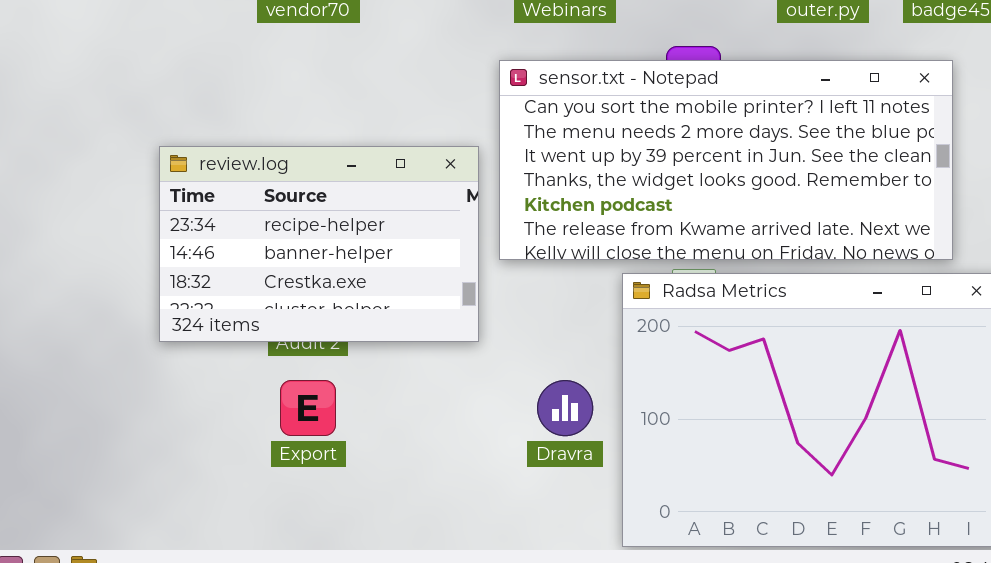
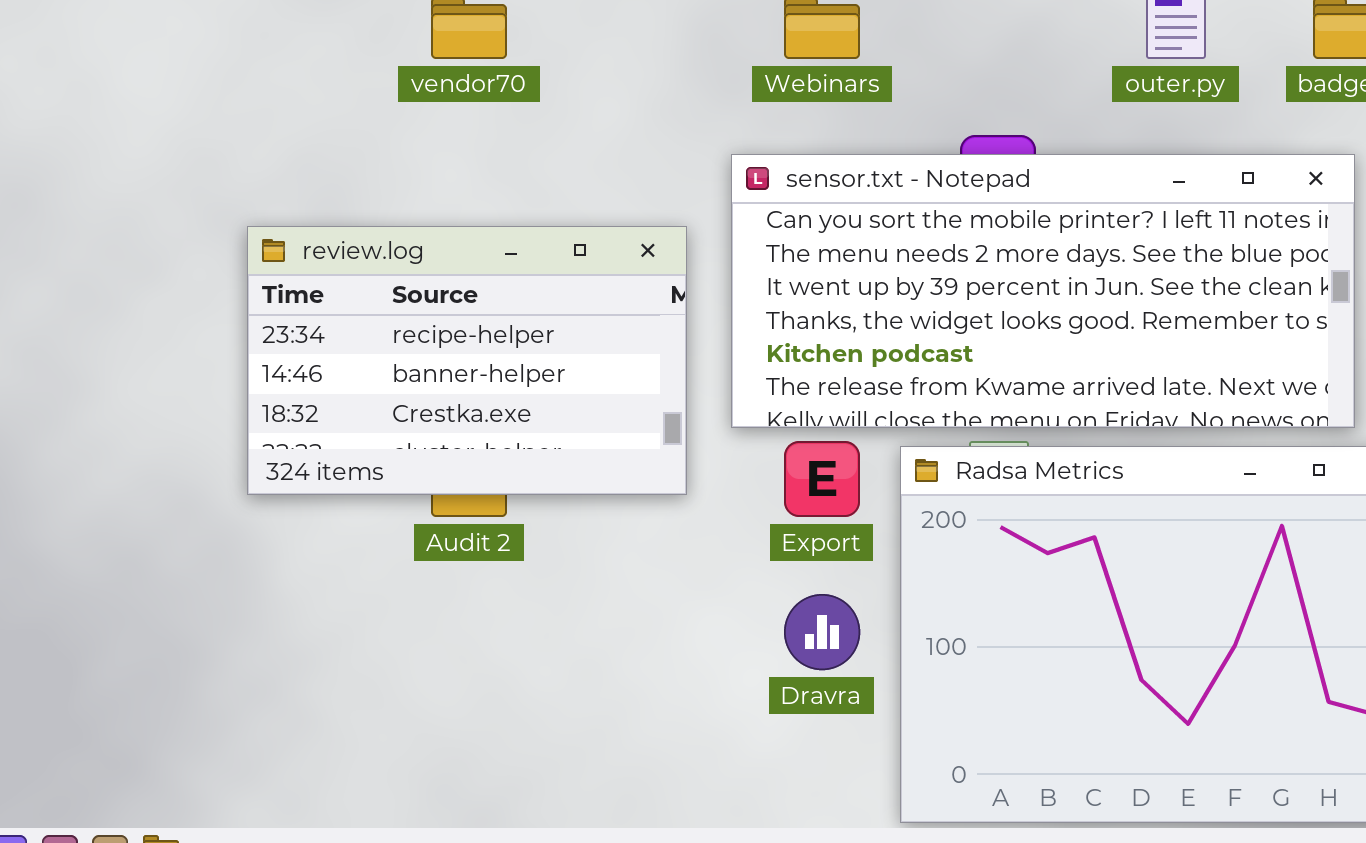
review.log: [159,146,479,342] -> [247,226,687,495], moved
Export: [280,380,336,436] -> [784,441,860,517], moved

